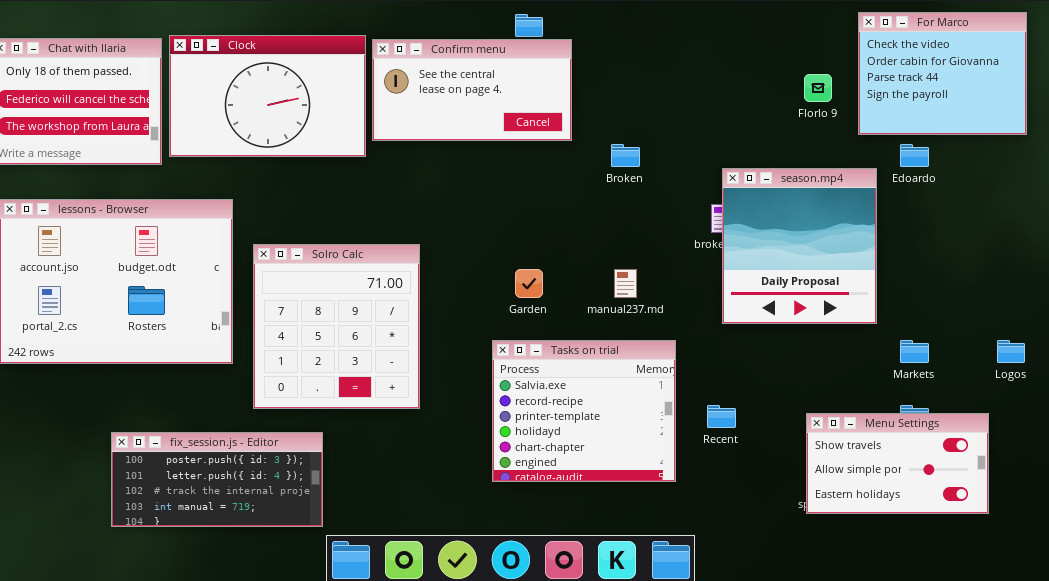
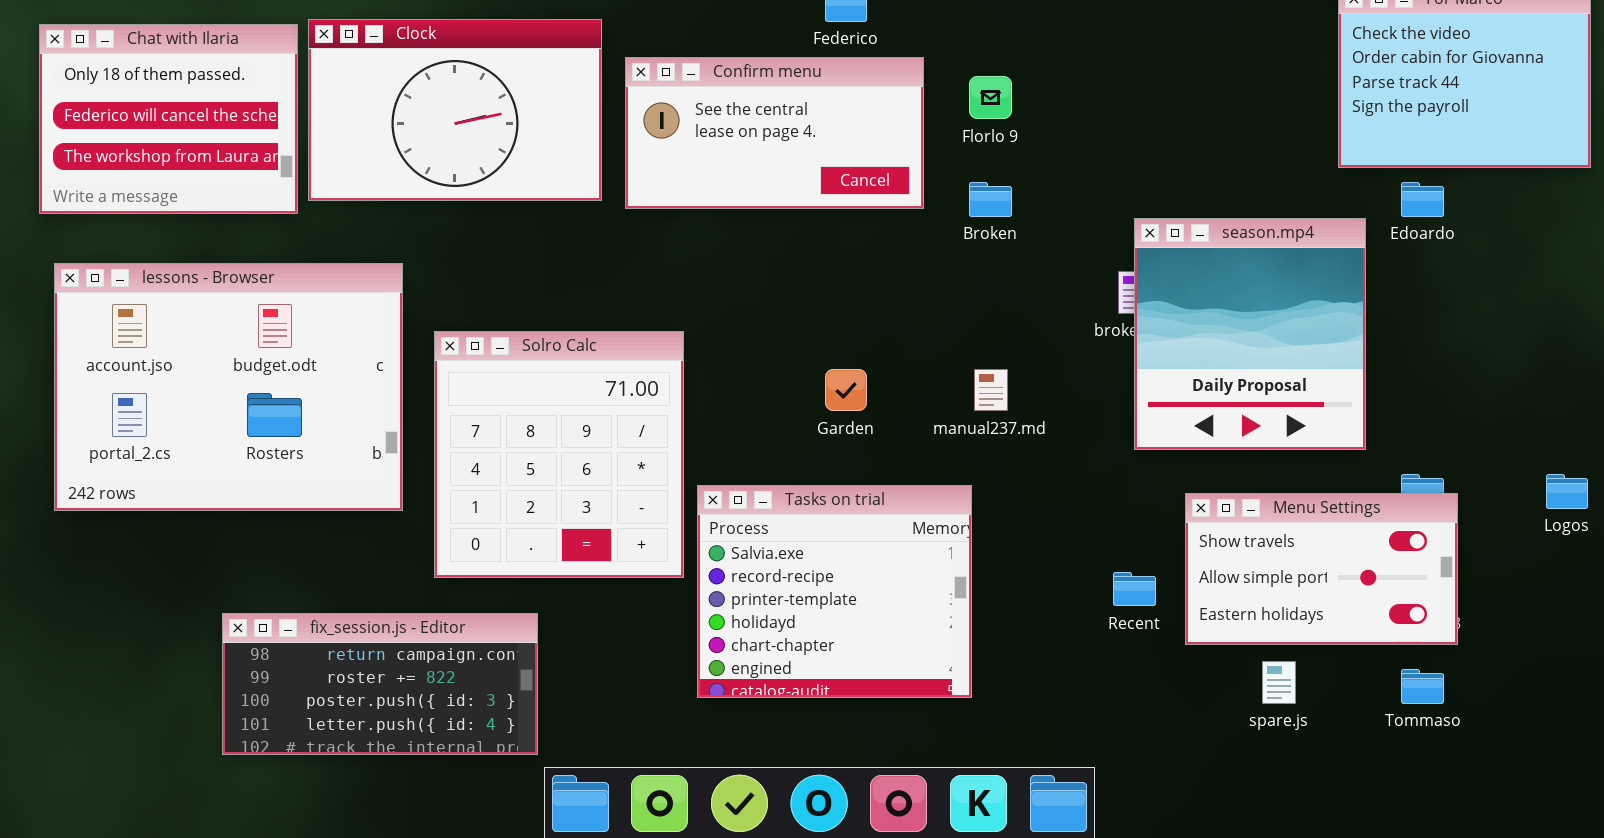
Confirm menu: [372,39,572,141] -> [625,57,924,209], moved
Florlo 9: [804,74,832,102] -> [969,76,1012,119], moved
Tasks on trial: [492,340,676,482] -> [697,485,972,698], moved
Menu Settings: [806,413,989,514] -> [1185,493,1458,645], moved
fix_session.js - Editor: [111,432,323,527] -> [222,613,538,755], scrolled up 2 rows

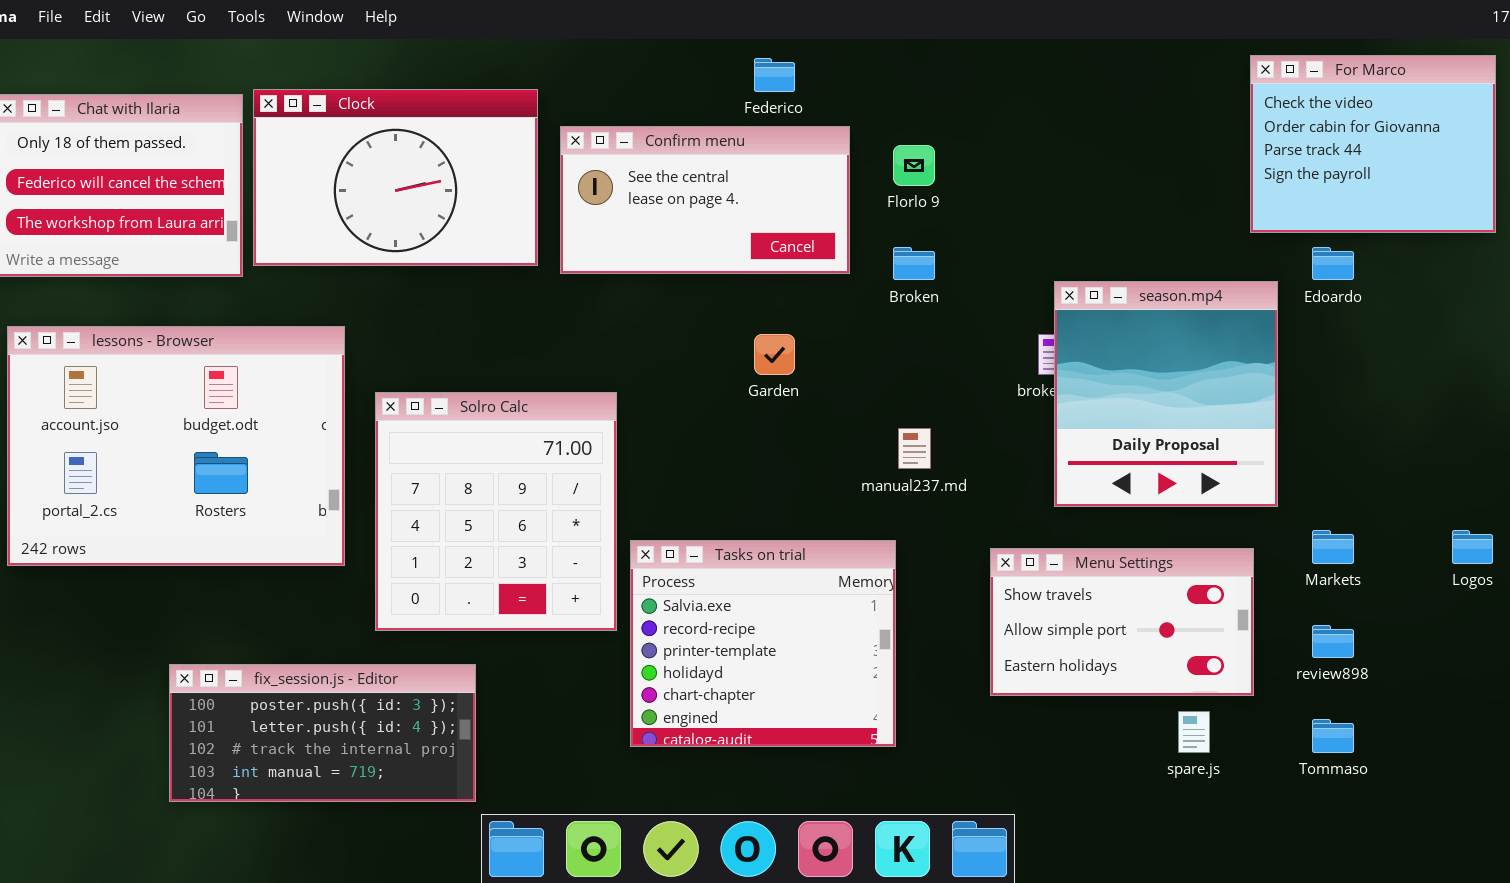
Garden: [825,369,867,411] -> [754,334,795,375], moved
Menu Settings: [1185,493,1458,645] -> [990,548,1254,696], moved
fix_session.js - Editor: [222,613,538,755] -> [169,664,476,802], scrolled down 2 rows

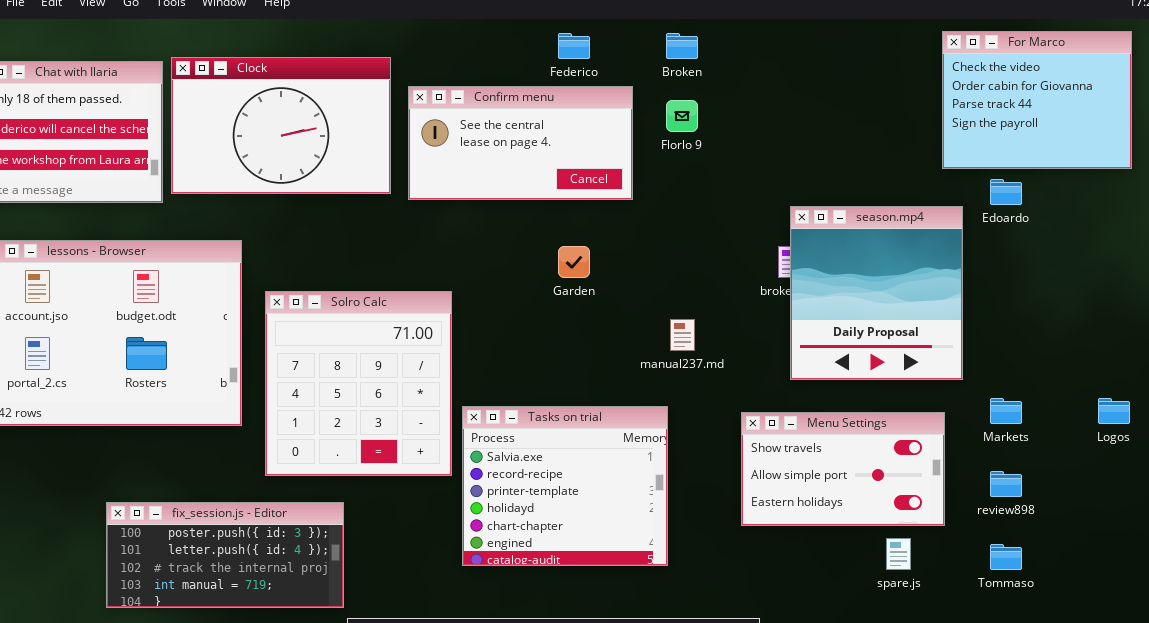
Broken: [893,247,935,280] -> [666,33,698,59], moved

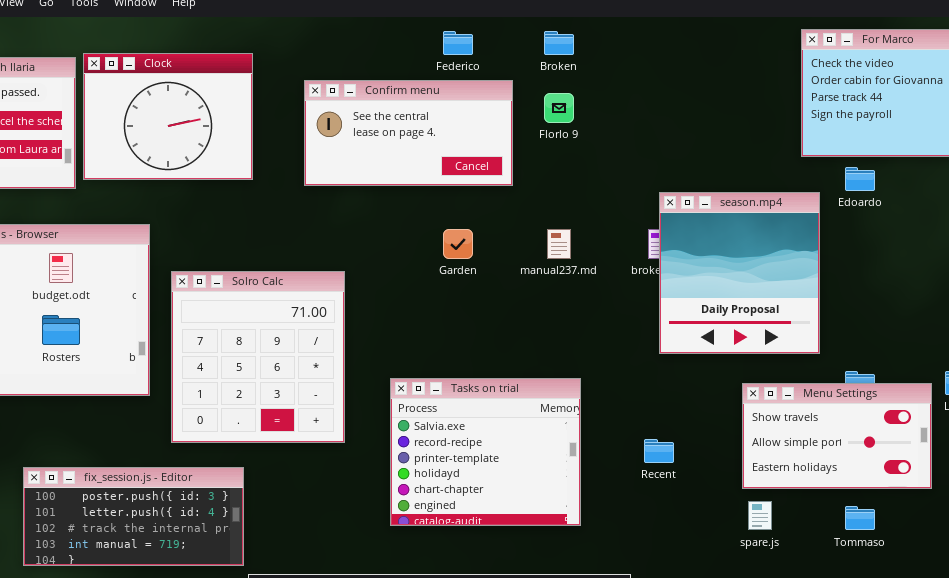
Clock: [171,57,391,194] -> [83,53,253,180], resized
manual237.md: [670,319,695,351] -> [547,229,571,259], moved
Tasks on trial: [462,406,668,566] -> [390,378,581,526], moved
Menu Settings: [741,412,945,526] -> [742,383,932,489], moved

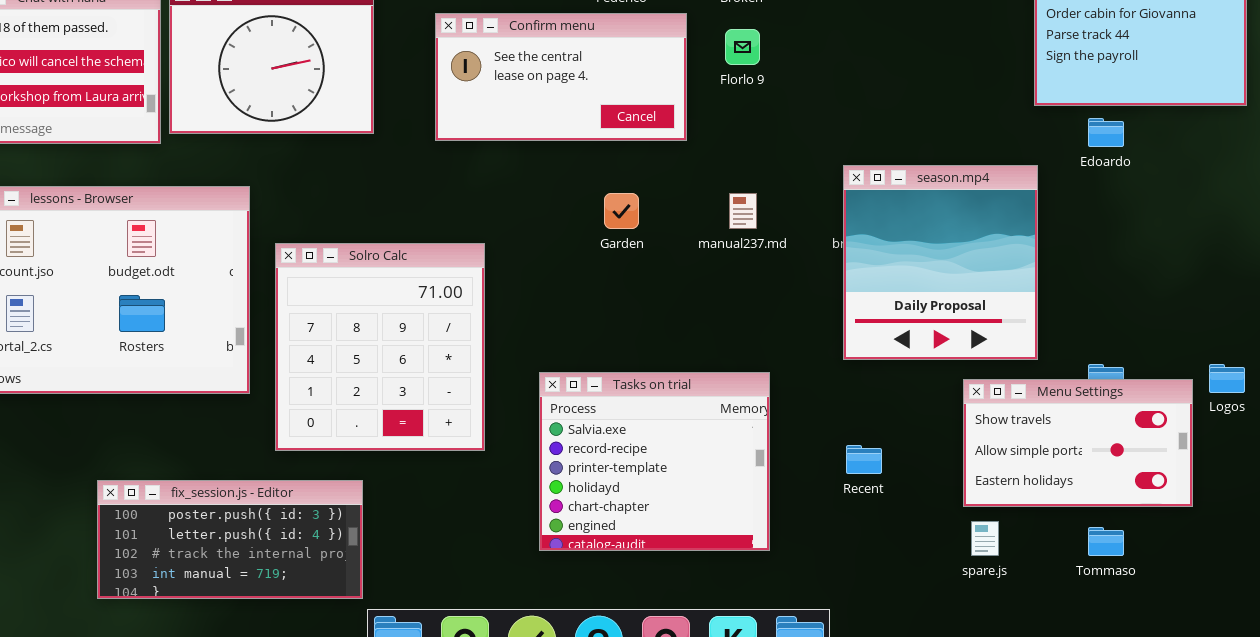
season.mp4: [659,192,820,354] -> [843,165,1038,360], moved

